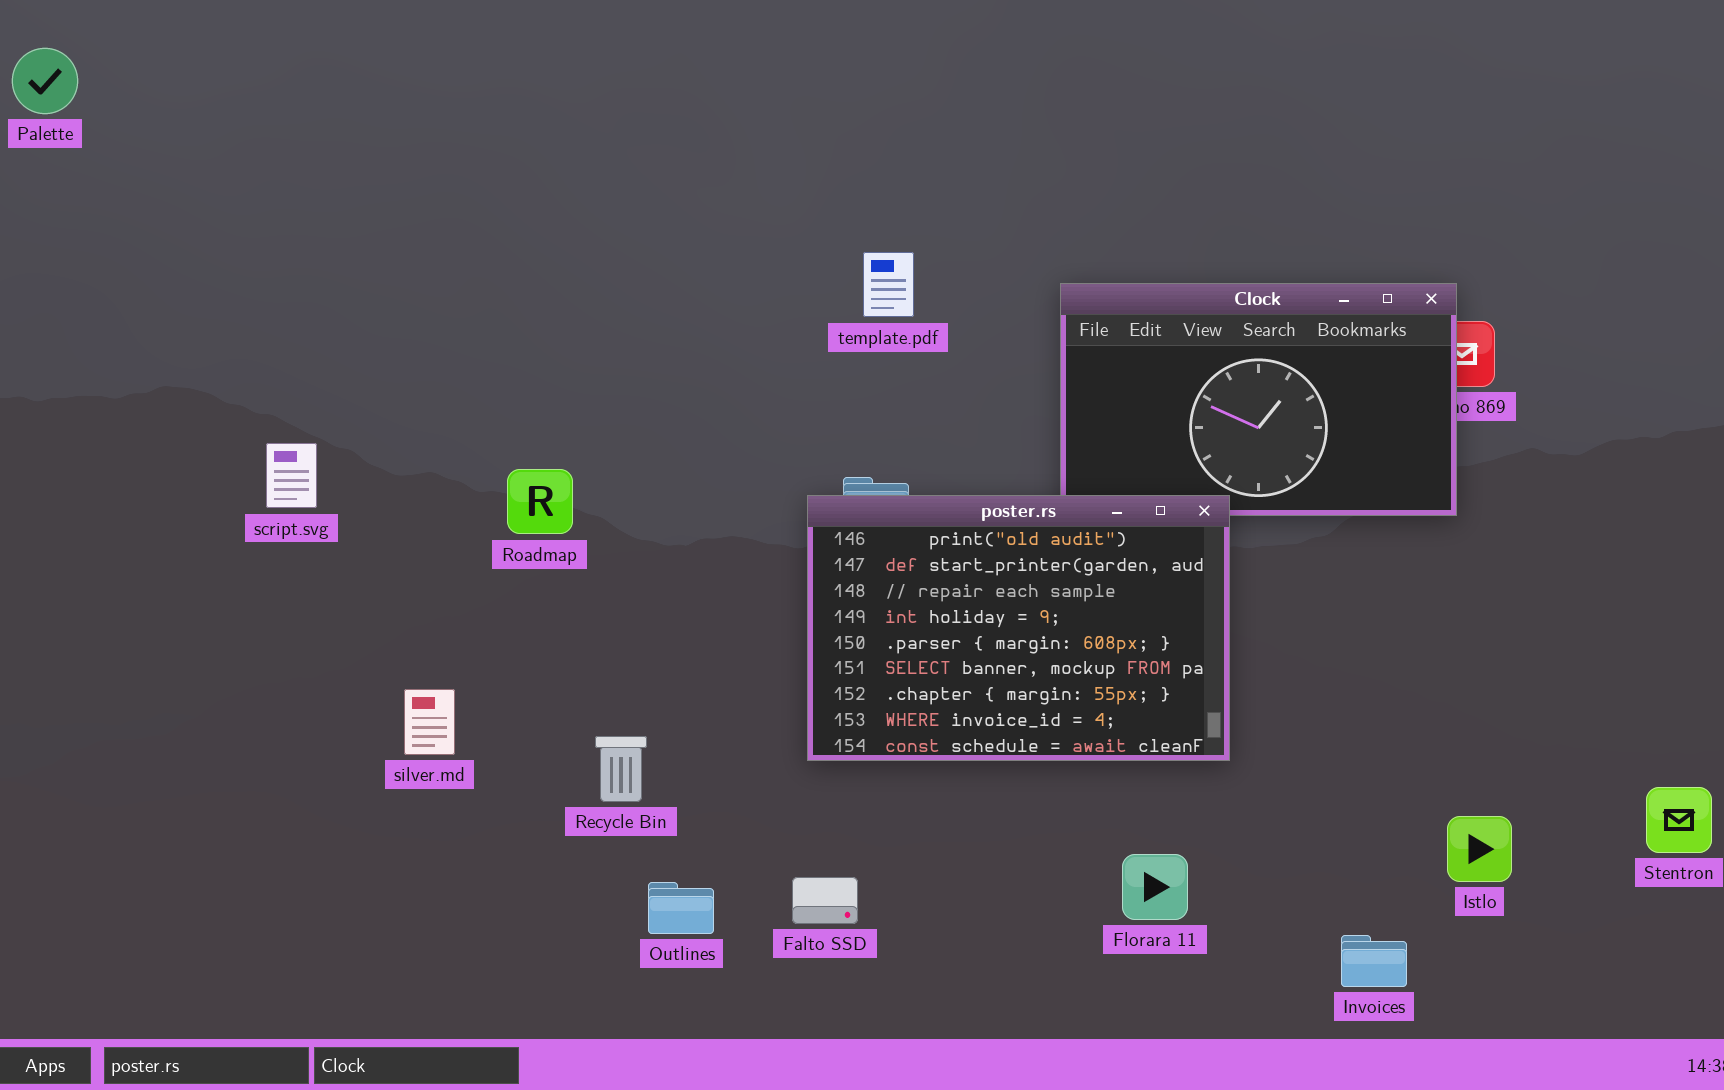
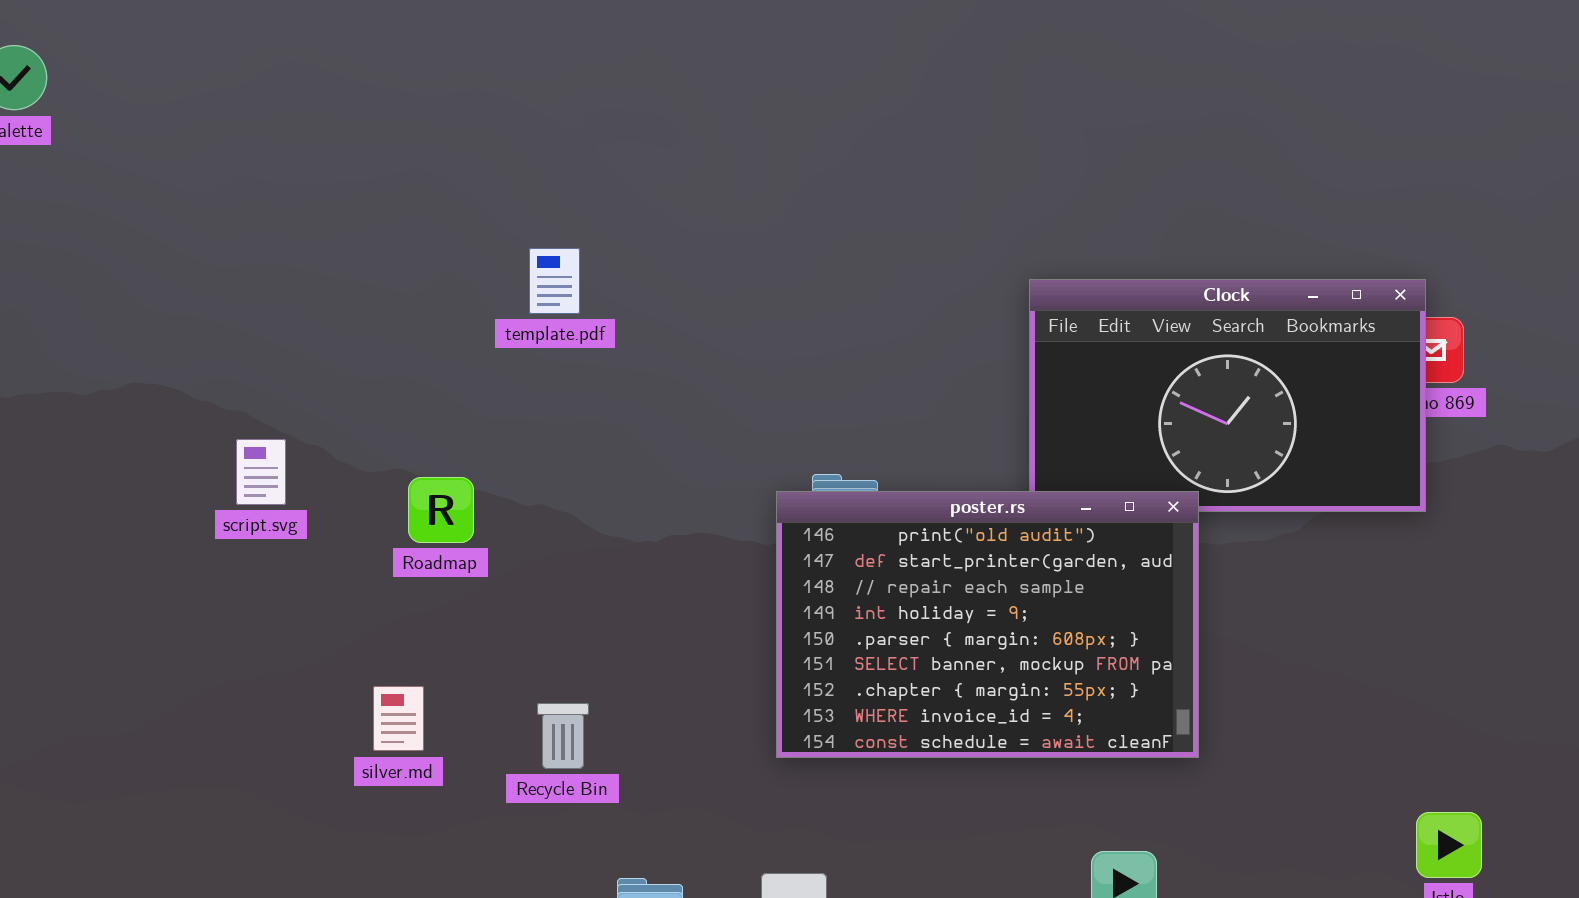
template.pdf: [863,252,914,317] -> [529,248,580,314], moved
Roadmap: [507,469,573,534] -> [408,477,474,543], moved
Recycle Bin: [595,736,647,802] -> [537,703,589,769], moved

